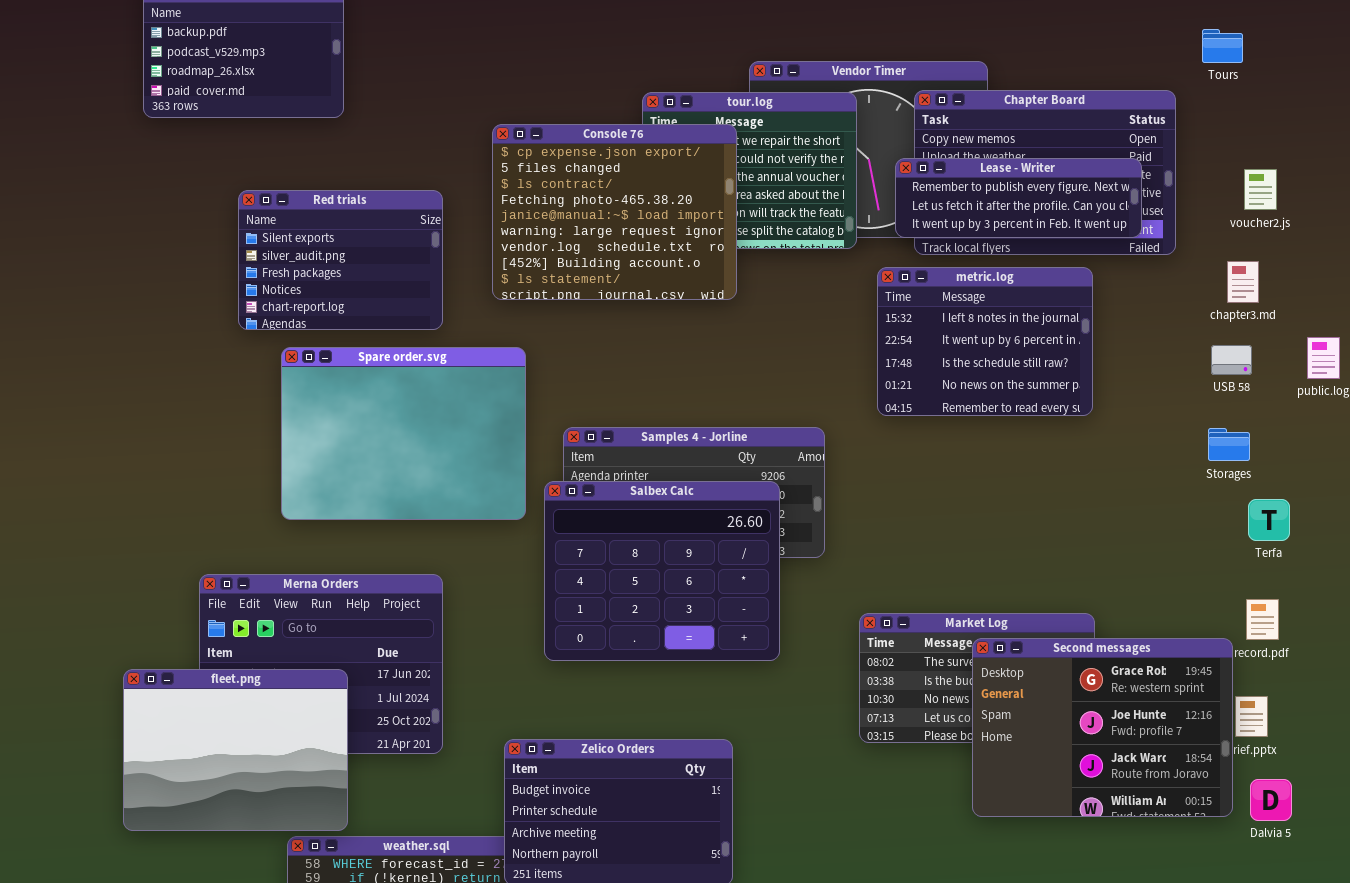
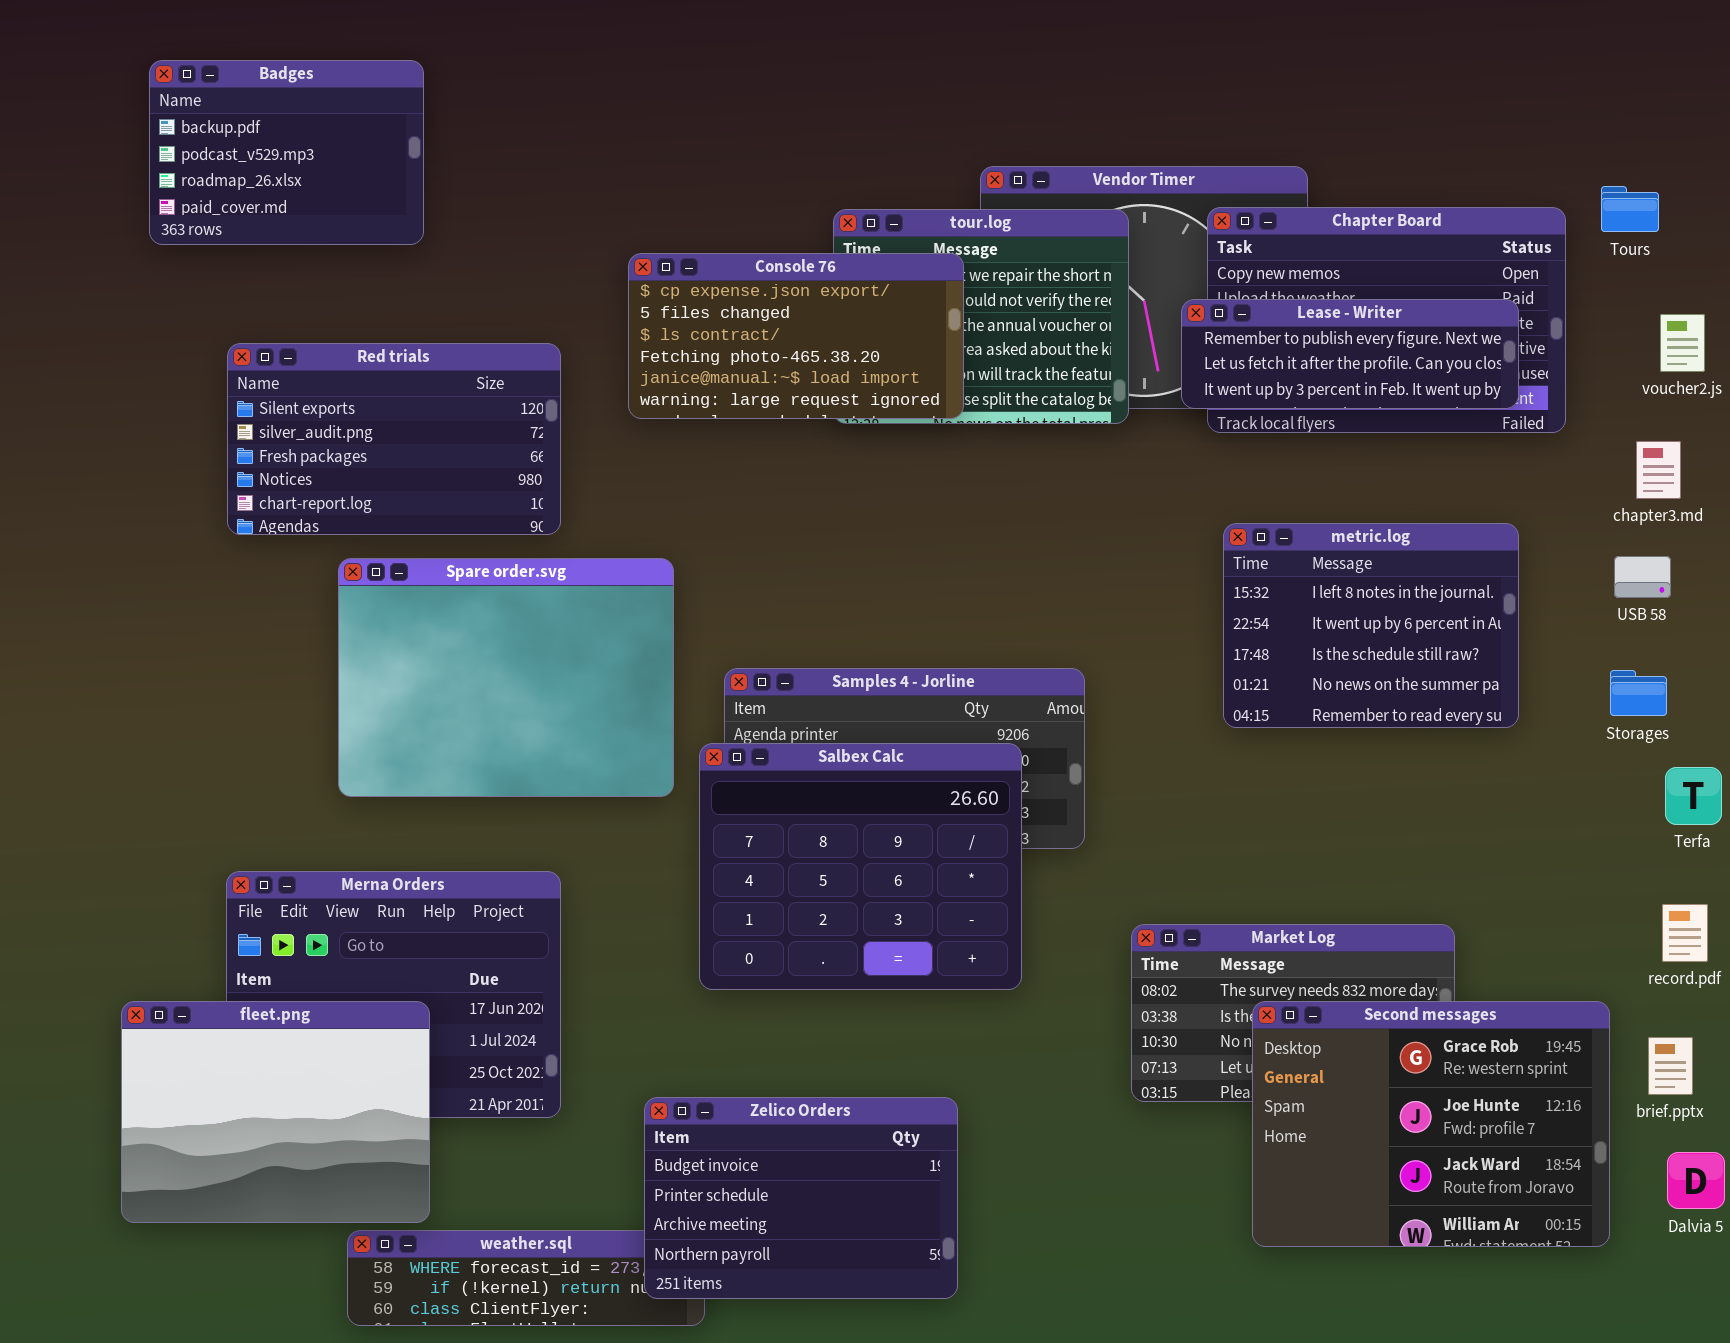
Tours: [1202,29,1243,63] -> [1601,186,1659,232], moved
Console 76: [492,124,737,300] -> [628,253,964,419], resized
Red trials: [238,190,443,330] -> [227,343,561,535], resized
metric.log: [877,267,1093,416] -> [1223,523,1519,728], moved
Second messages: [972,638,1233,817] -> [1252,1001,1610,1247], moved

